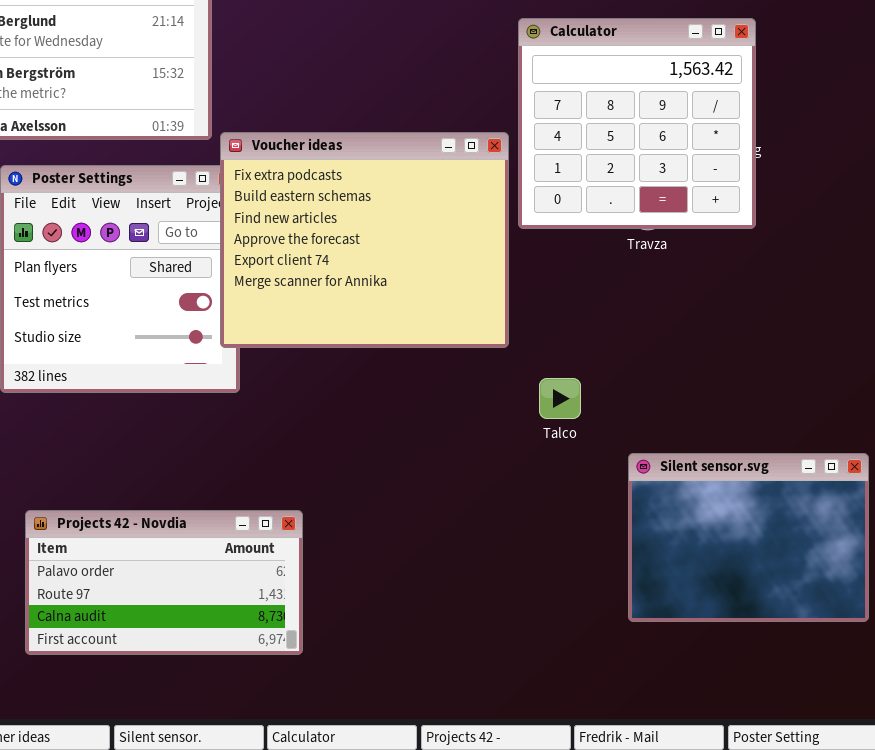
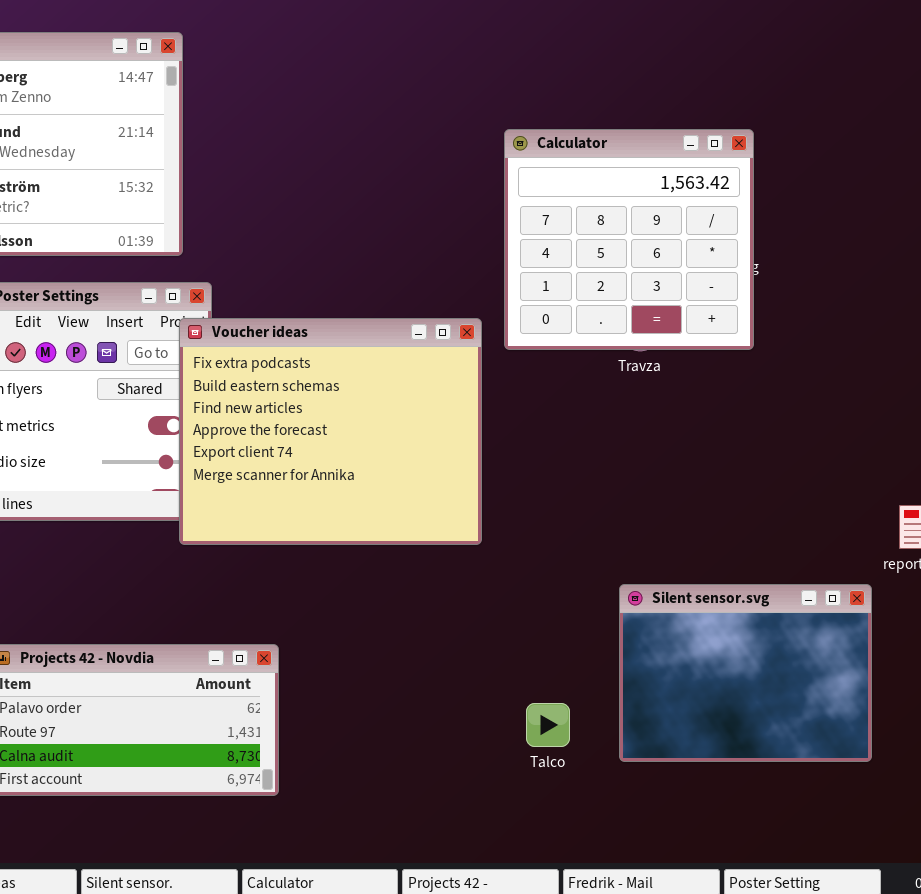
Voucher ideas: [220,132,509,348] -> [179,318,482,545], moved
Talco: [539,378,581,419] -> [526,703,570,747], moved

